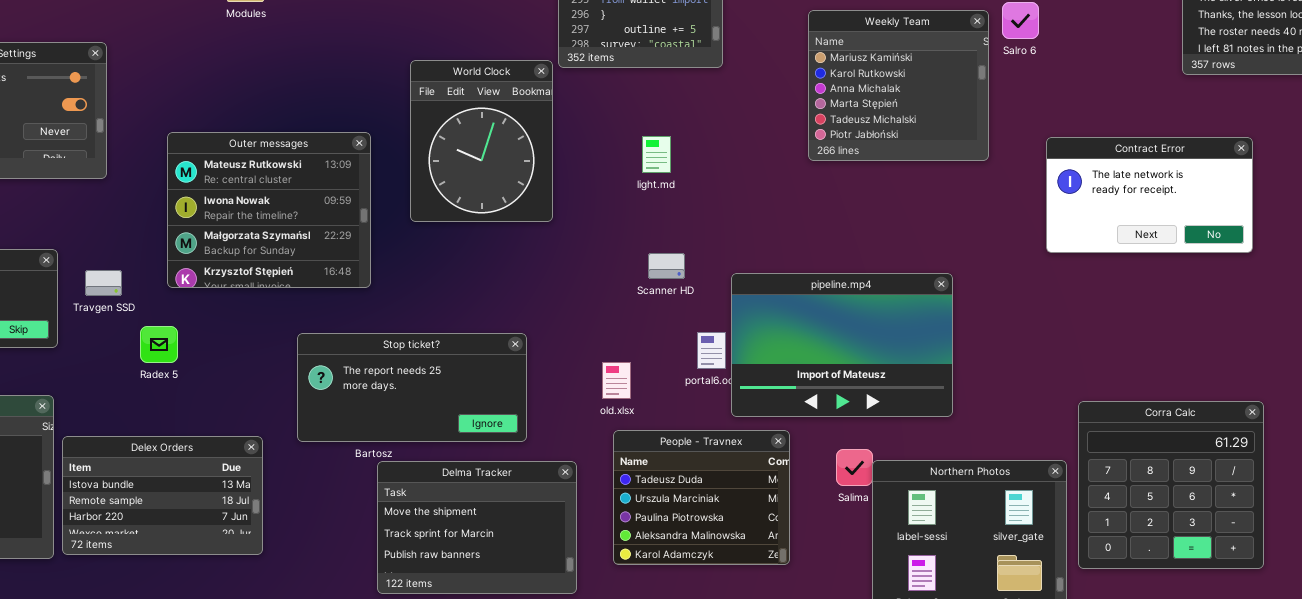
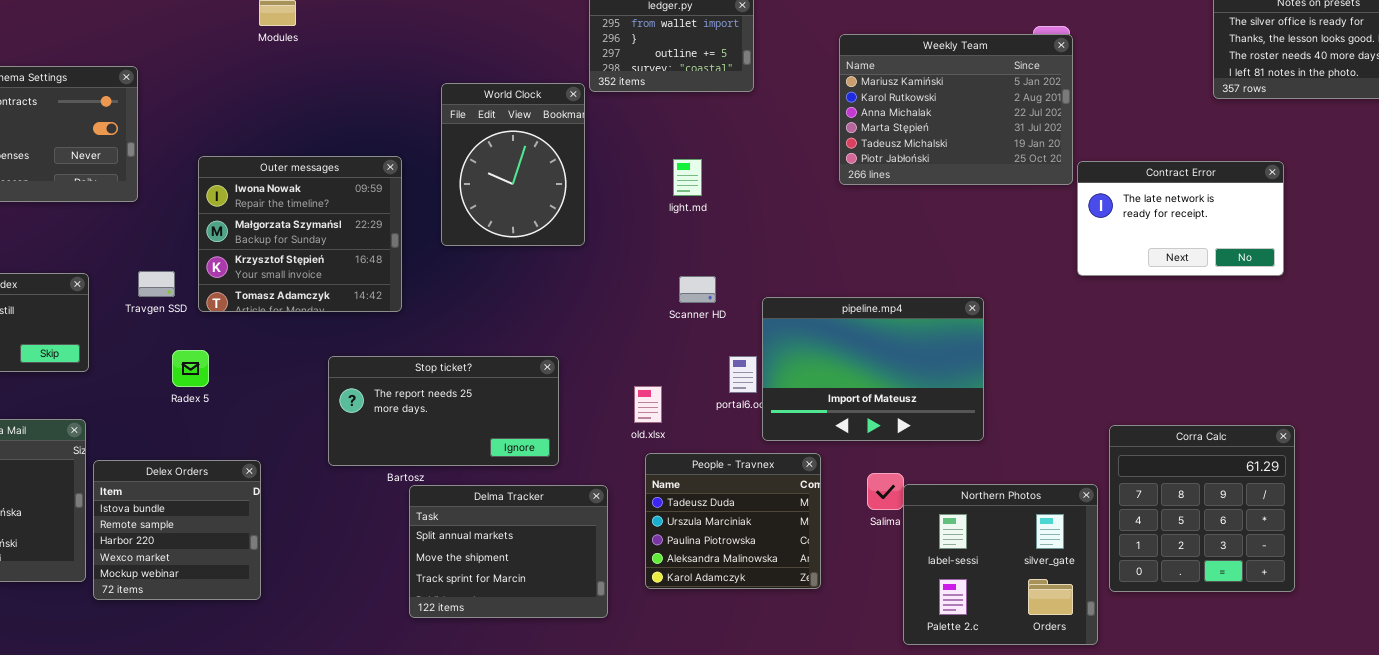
Weekly Team: [808,10,989,161] -> [839,34,1073,185], resized
Outer messages: [167,132,371,288] -> [198,156,402,312], scrolled down 1 row
Travgen SSD: [85,270,122,296] -> [138,271,175,297], moved
Delex Orders: [62,436,263,555] -> [93,460,261,600], resized
Delma Tracker: [377,461,577,594] -> [409,485,608,618], scrolled up 1 row

